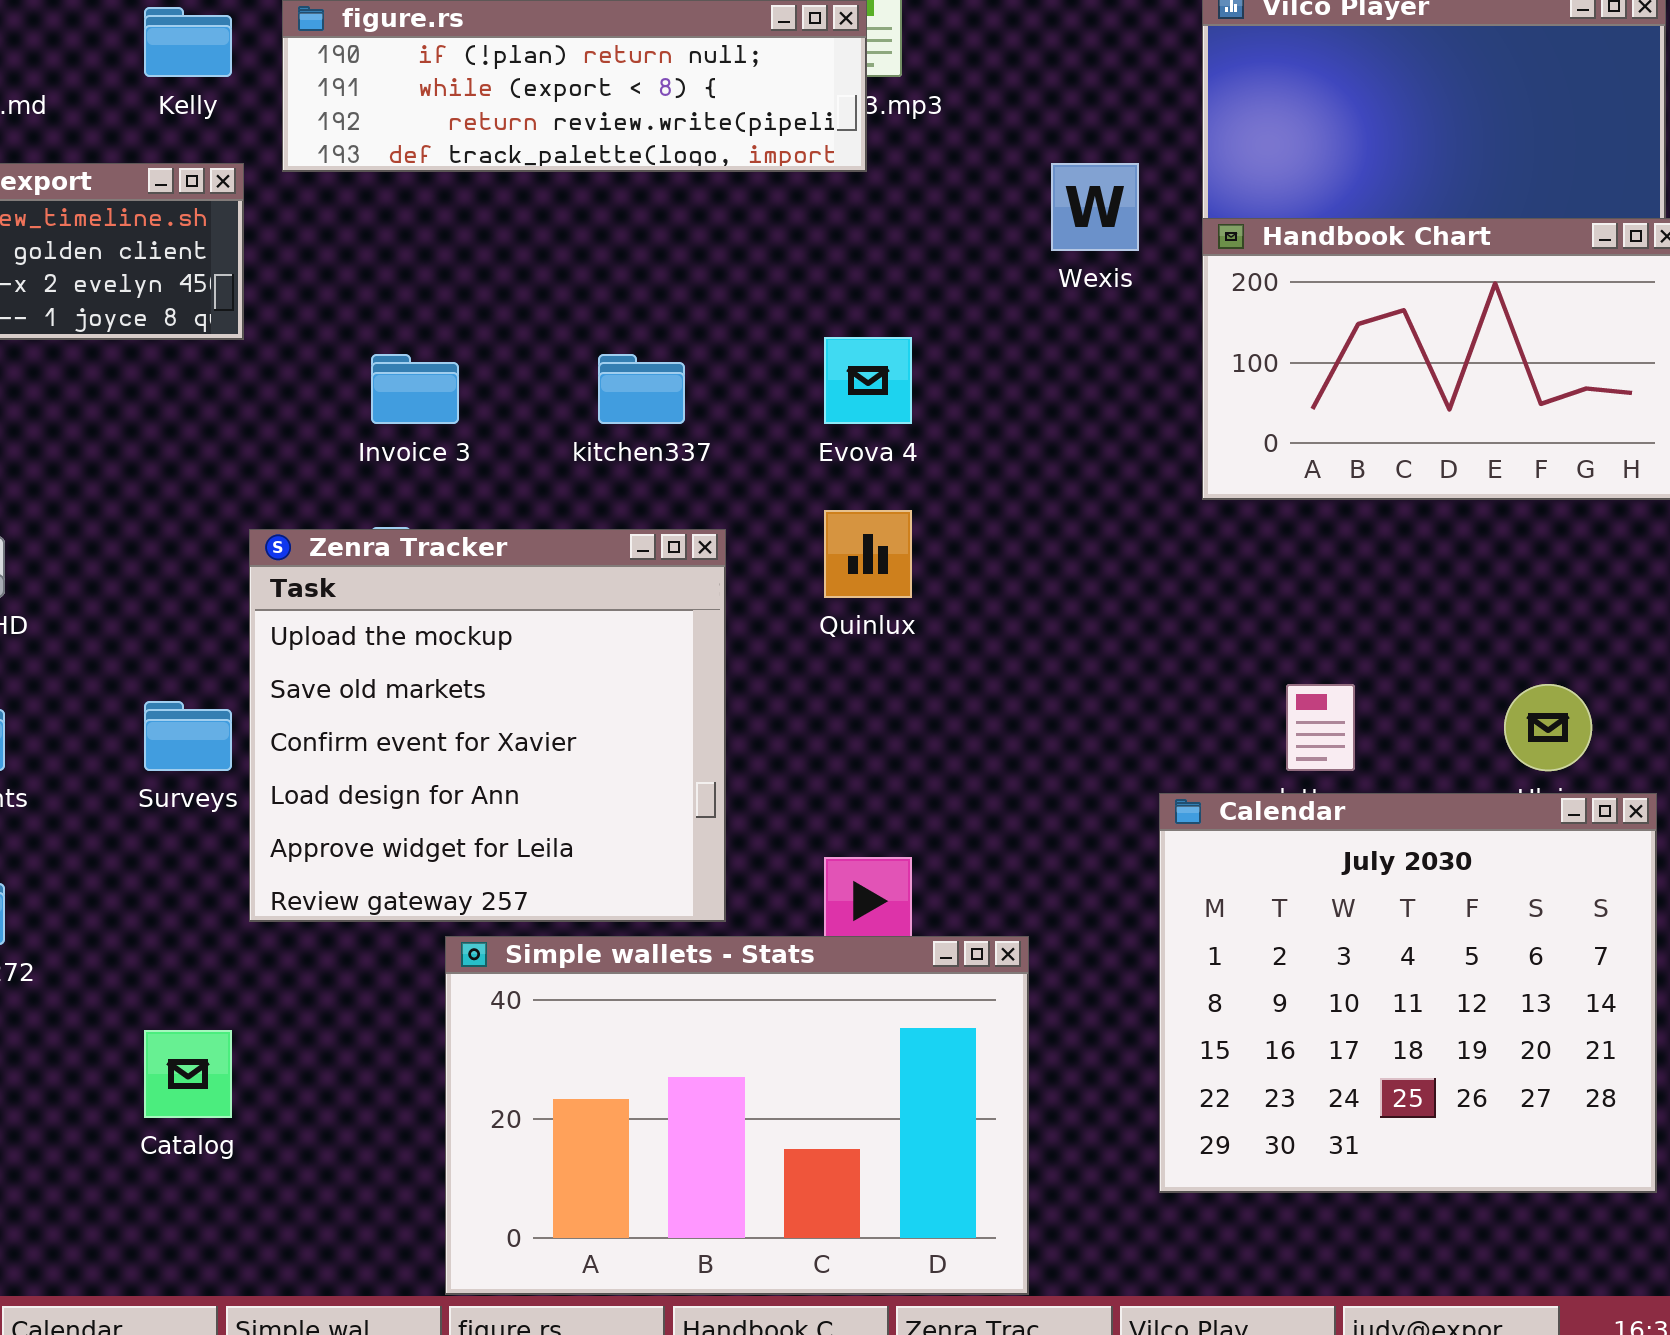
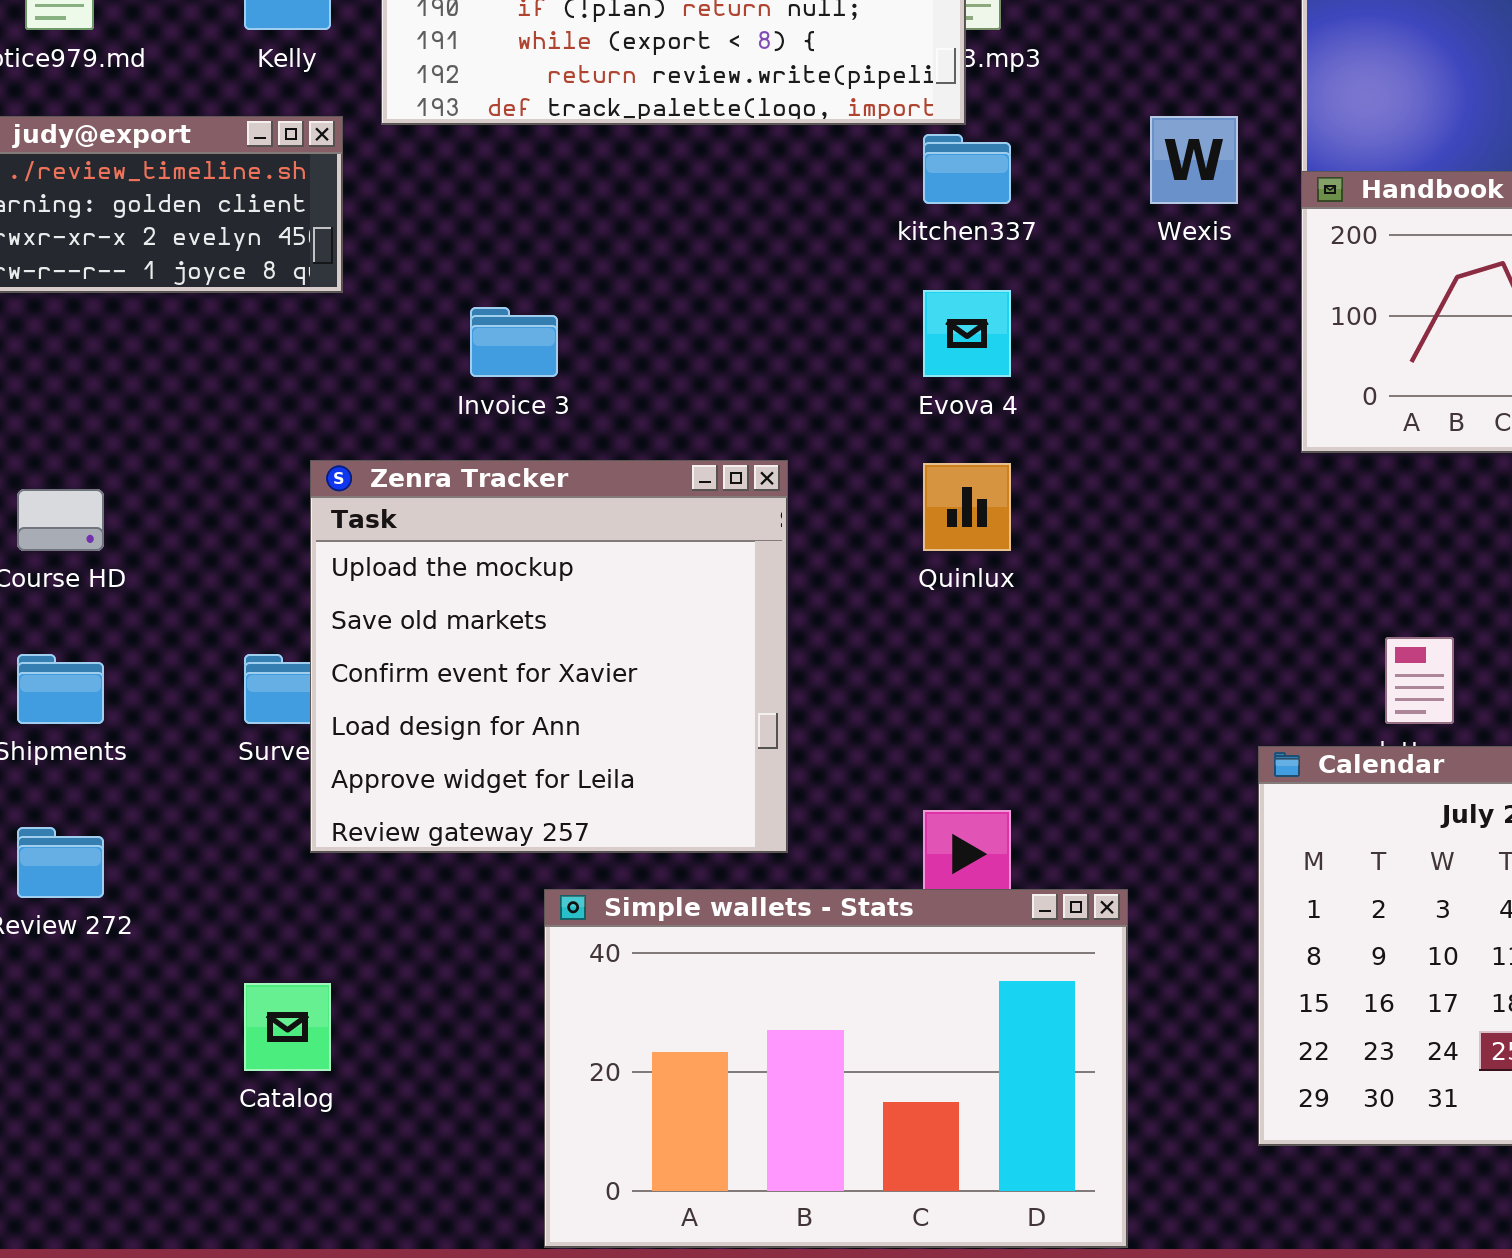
kitchen337: [598,354,685,424] -> [923,134,1011,204], moved
Zenra Tracker: [249,529,726,922] -> [310,460,788,853], moved

